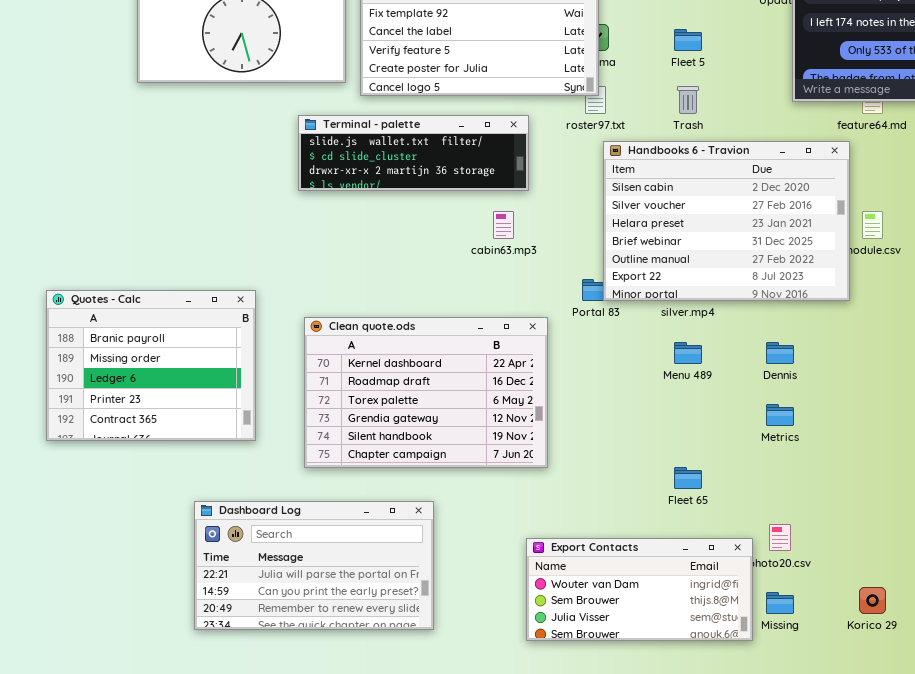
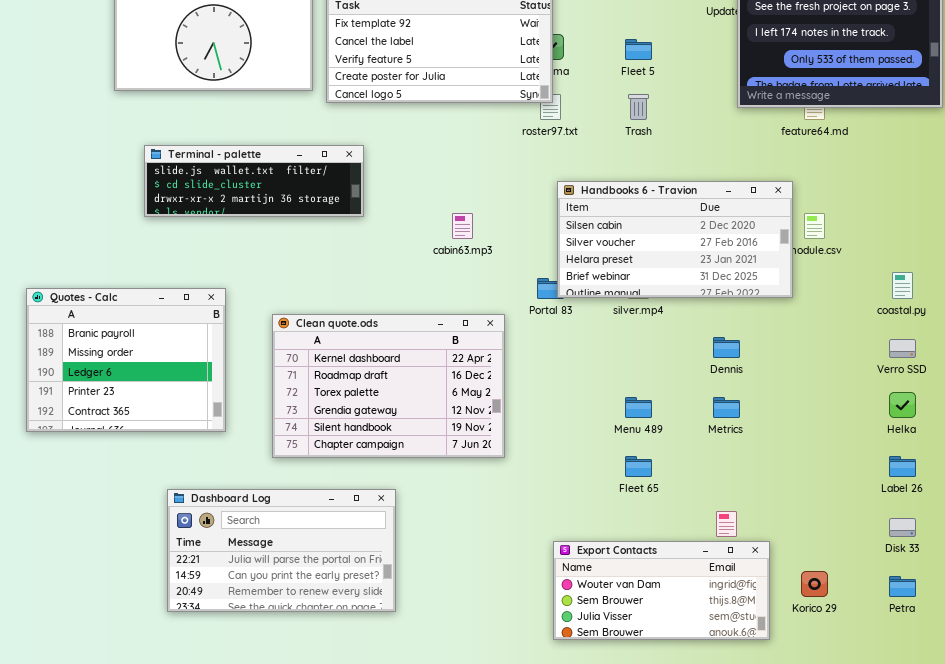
Terminal - palette: [298,115,529,191] -> [144,145,364,217], moved
Handbooks 6 - Travion: [603,141,850,301] -> [557,181,793,298], resized
Menu 489: [674,342,702,364] -> [625,397,652,418], moved
Export Contacts: [526,538,753,641] -> [553,541,770,640], moved

